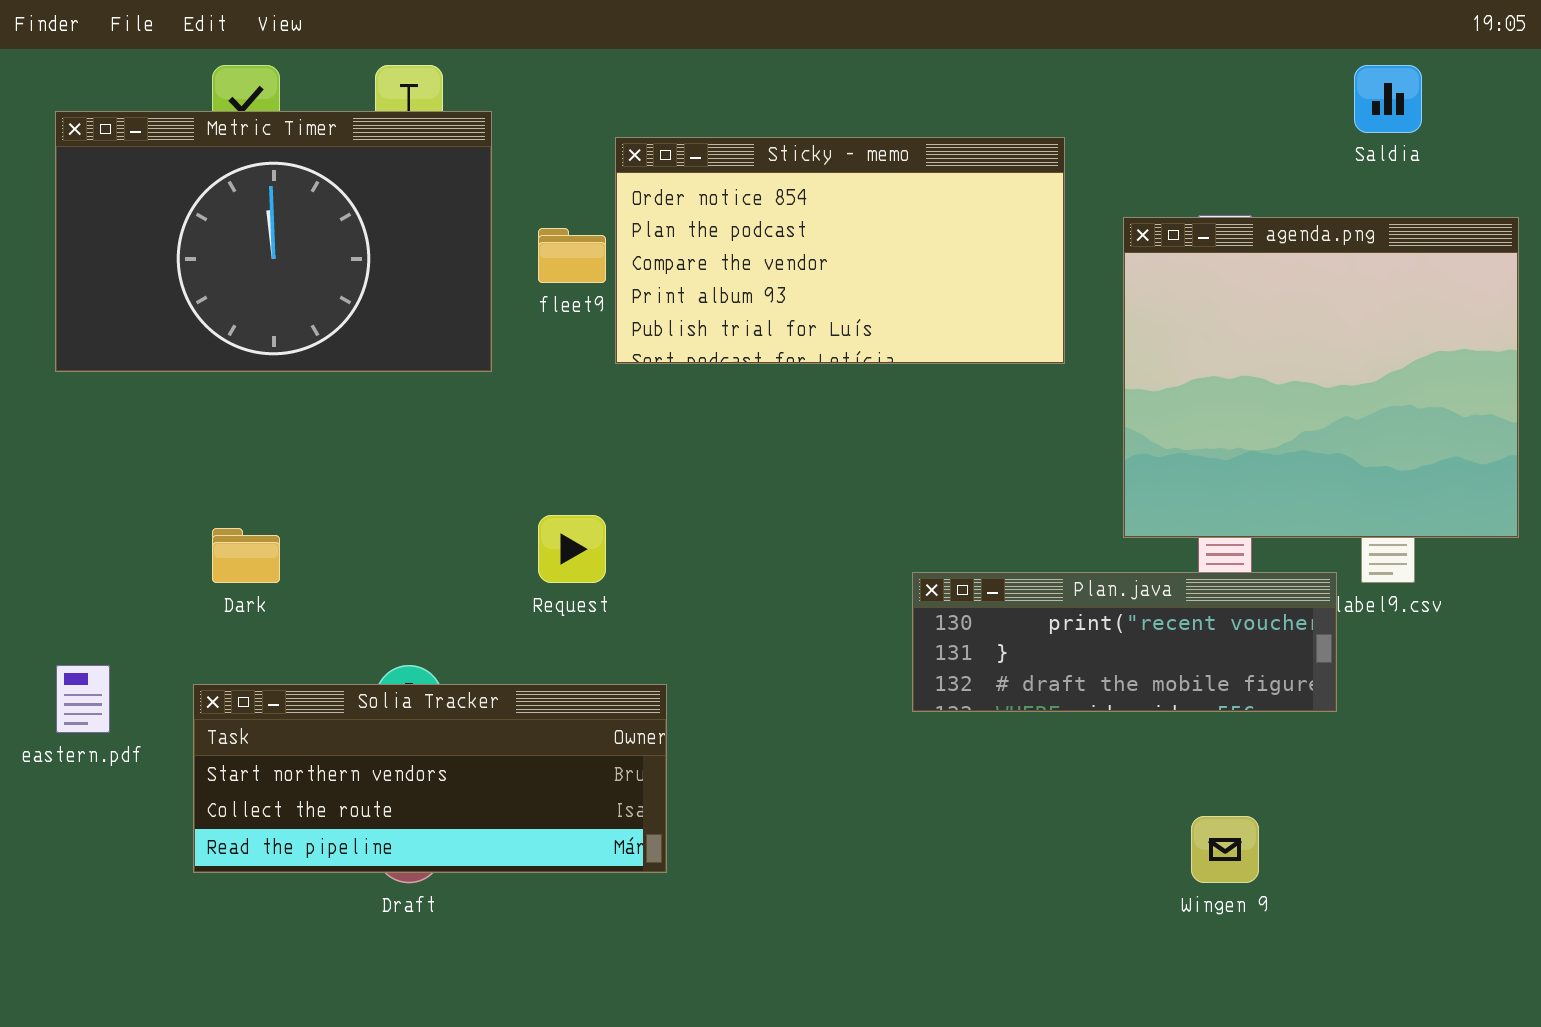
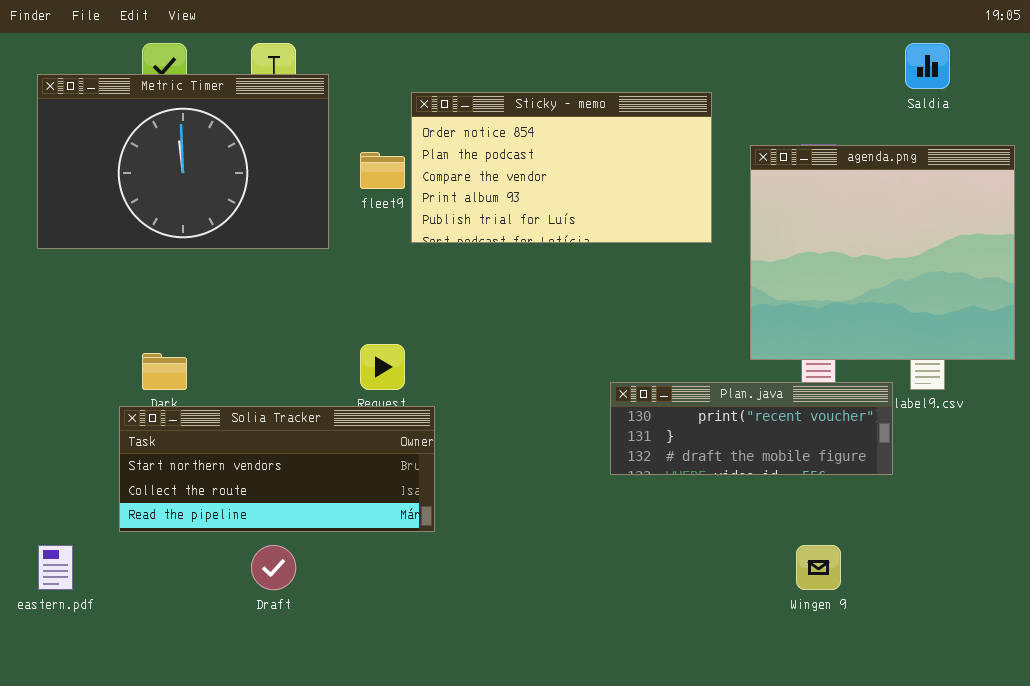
eastern.pdf: [56,665,110,733] -> [38,545,73,590], moved
Solia Tracker: [193,684,667,873] -> [119,406,435,532], moved

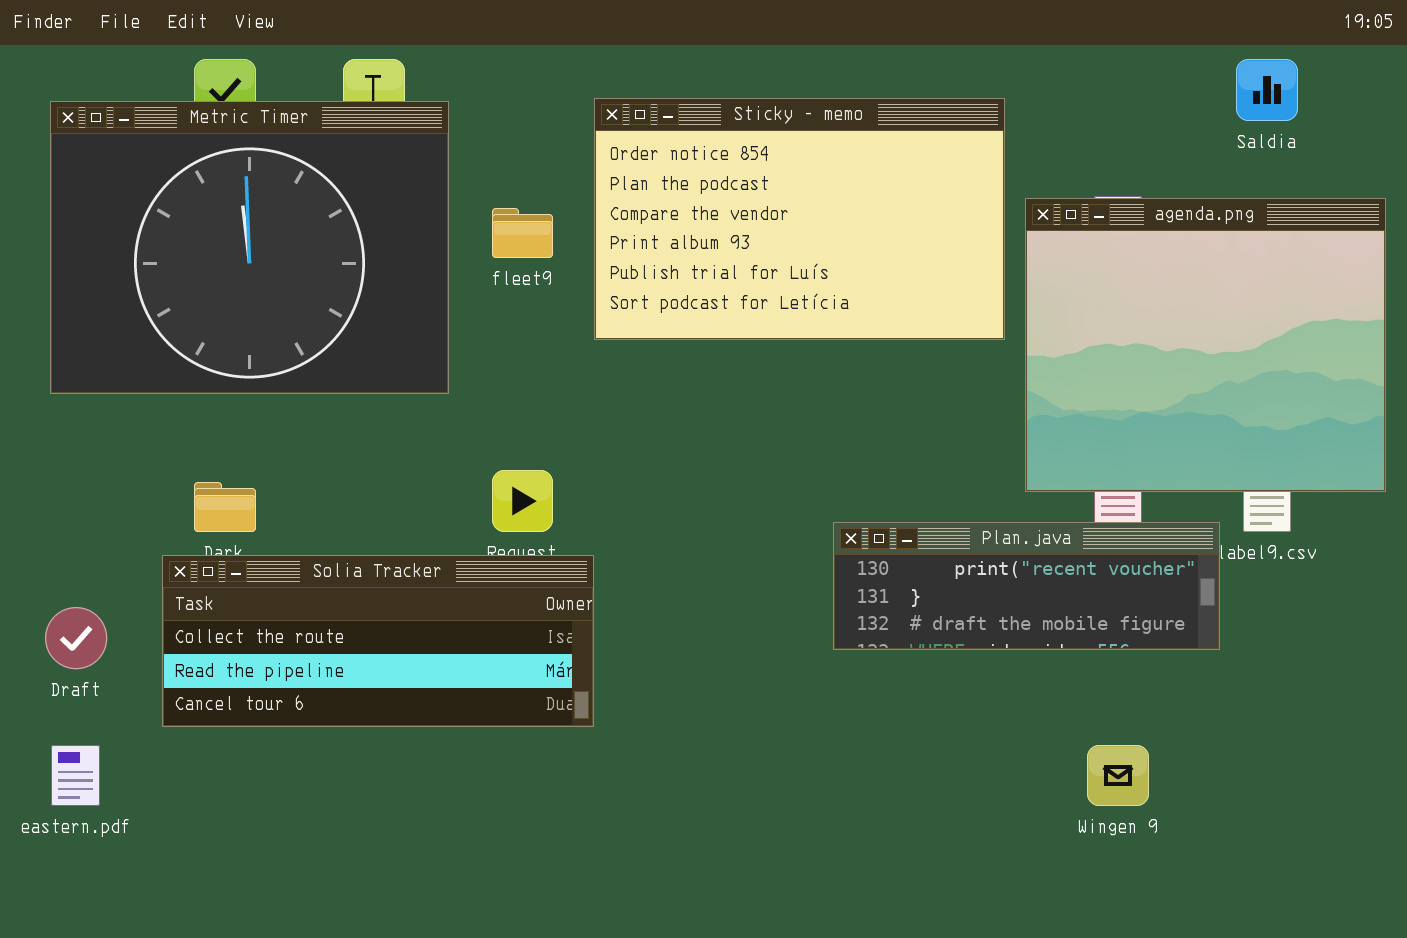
Metric Timer: [37,74,329,249] -> [50,101,449,394], resized
Sticky - memo: [411,92,712,243] -> [594,98,1005,340], moved, resized
Solia Tracker: [119,406,435,532] -> [162,555,594,727], scrolled down 1 row
Draft: [251,545,296,590] -> [45,607,107,669], moved

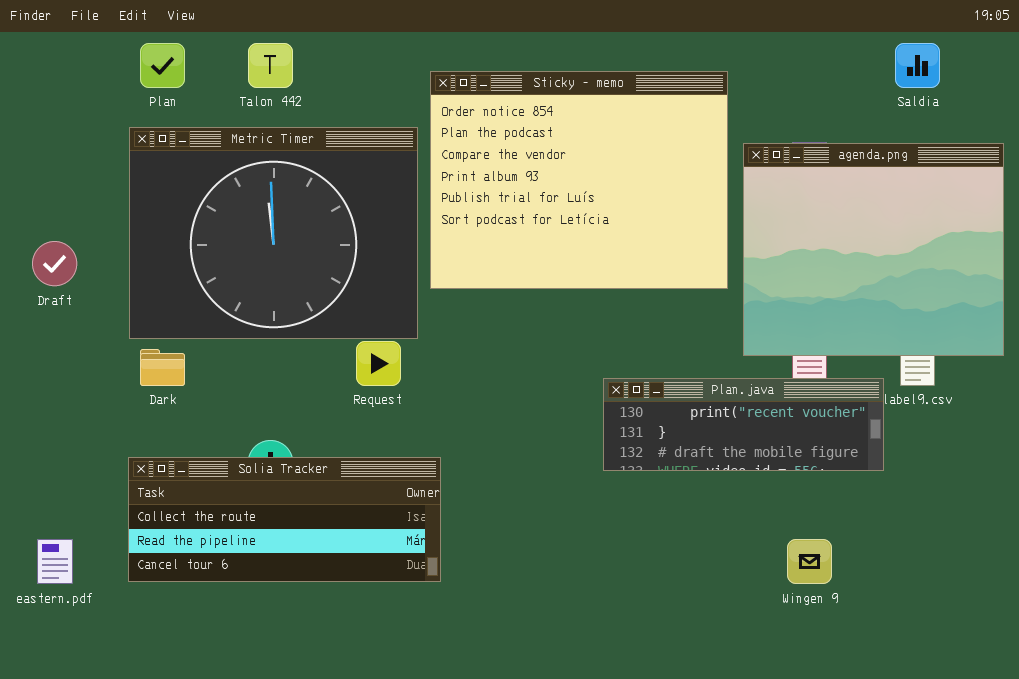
Sticky - memo: [594,98,1005,340] -> [430,71,728,289], resized
Metric Timer: [50,101,449,394] -> [129,127,418,339], moved
Solia Tracker: [162,555,594,727] -> [128,457,441,582], moved
Draft: [45,607,107,669] -> [32,241,77,286], moved

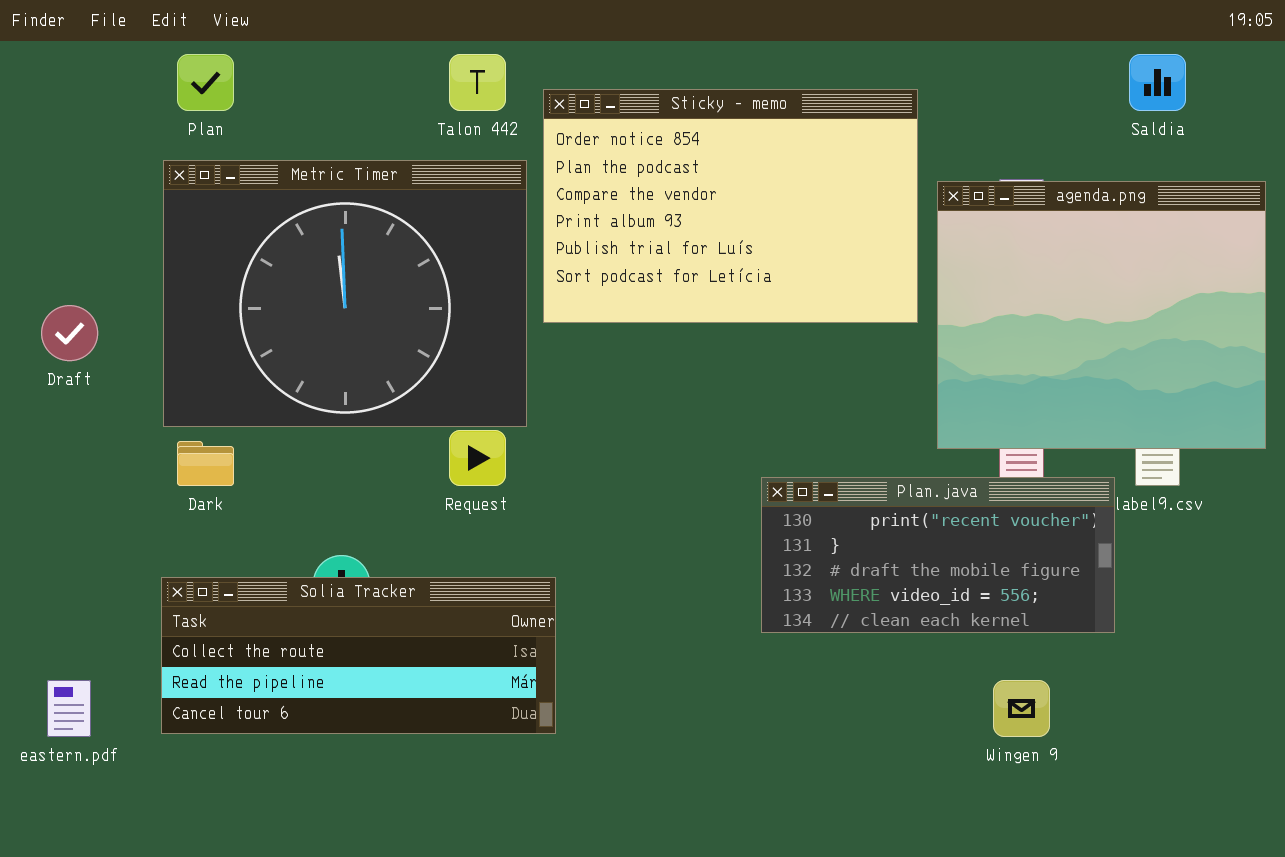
Talon 442: [248,43,293,88] -> [449,54,506,111], moved
Sticky - memo: [430,71,728,289] -> [543,89,918,323], resized
Plan.java: [603,378,884,471] -> [761,477,1115,633], resized

